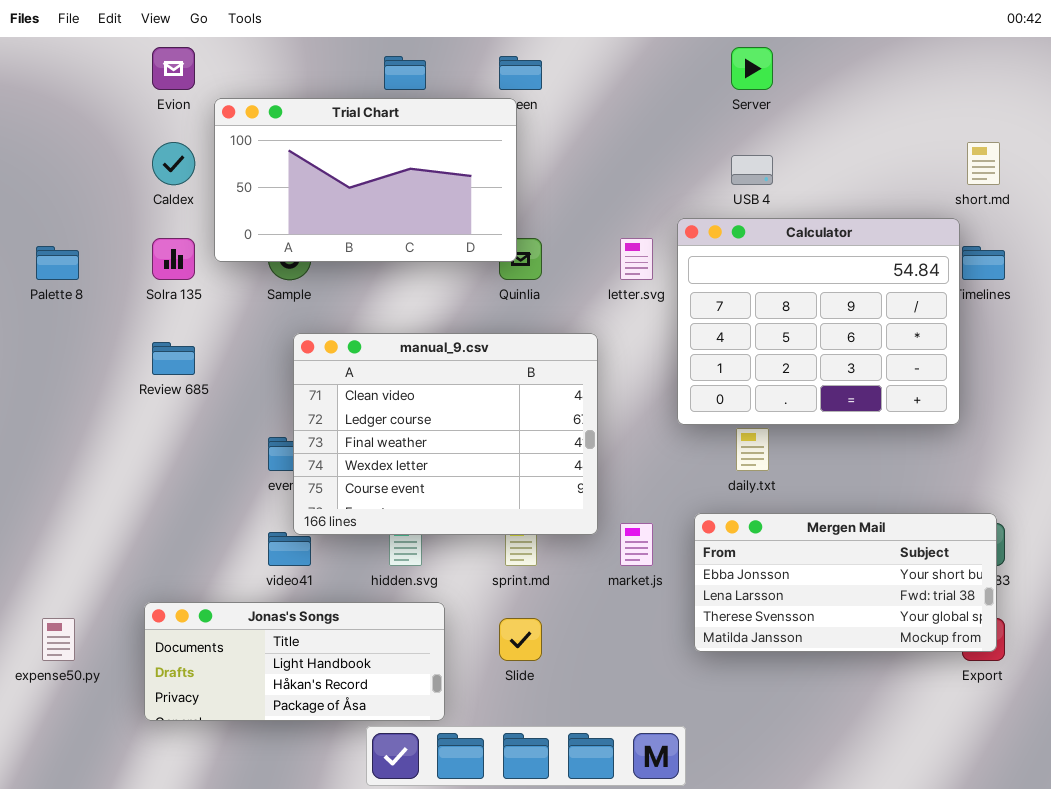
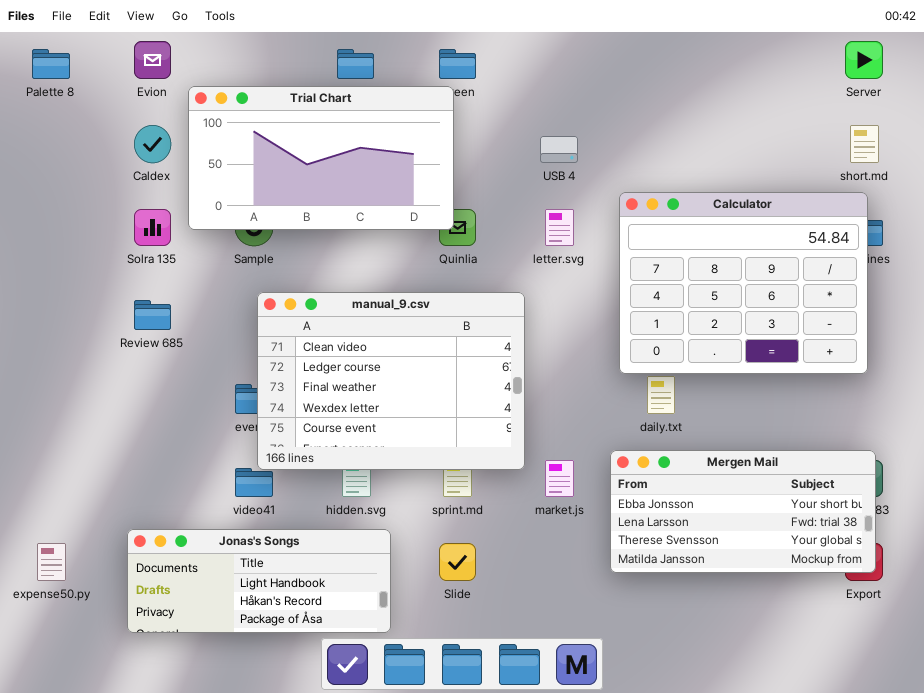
Server: [731,47,773,90] -> [845,41,883,79], moved
USB 4: [731,155,773,185] -> [540,136,578,163], moved
Calculator: [677,218,960,425] -> [619,192,868,374], moved
Palette 8: [36,246,79,280] -> [32,49,70,79], moved

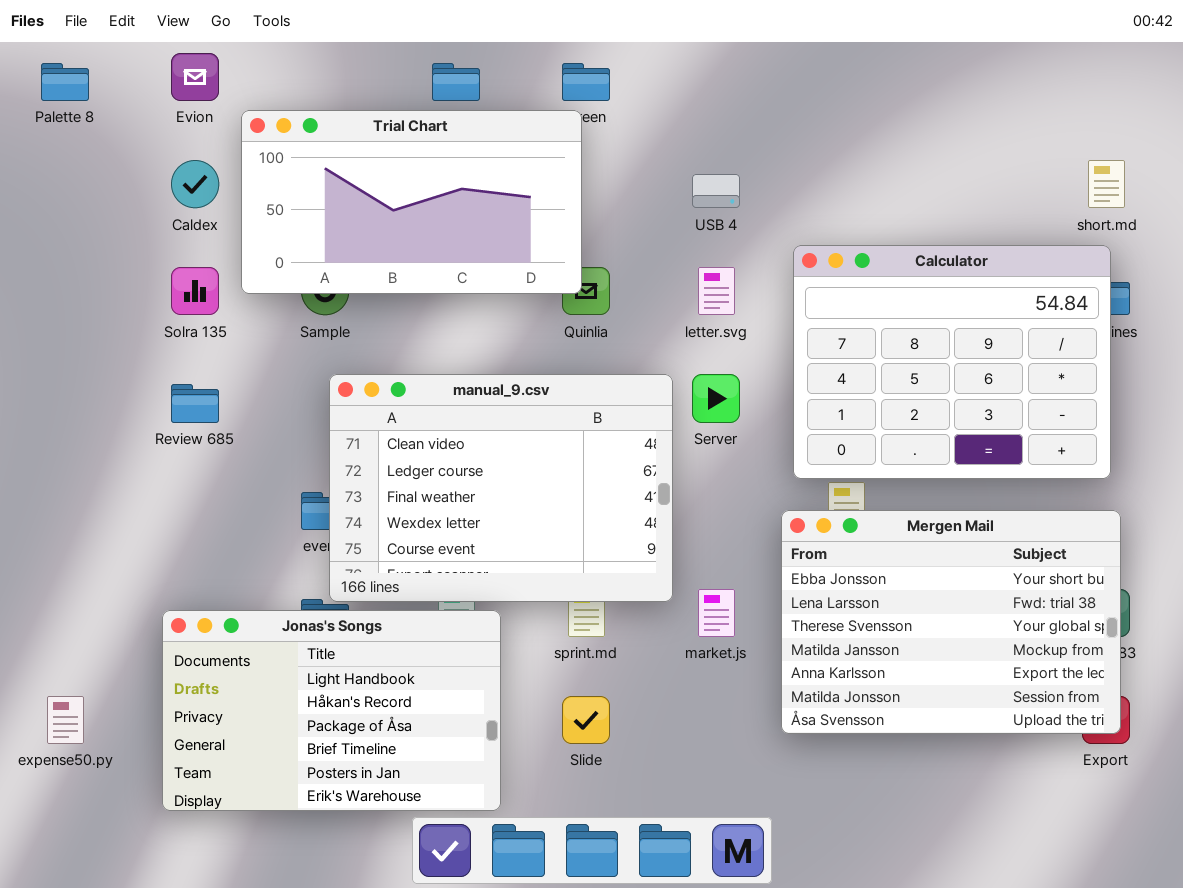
Server: [845,41,883,79] -> [692,374,740,423], moved
Mergen Mail: [610,450,876,573] -> [781,510,1121,734], resized
Jonas's Songs: [127,529,391,633] -> [162,610,501,811], resized

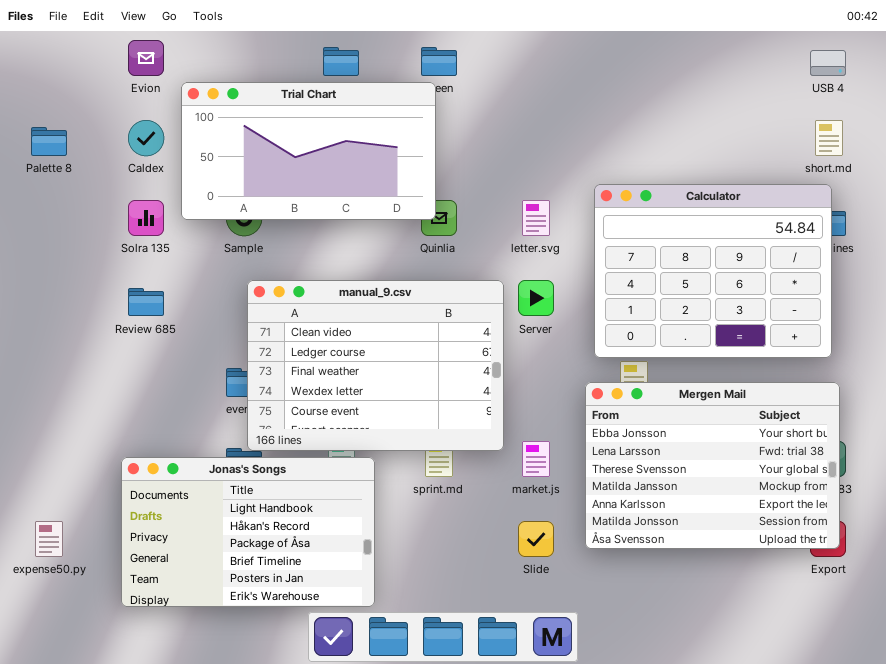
Palette 8: [41,63,89,101] -> [31,127,67,156], moved
USB 4: [692,174,740,208] -> [810,50,846,76], moved
Slide: [562,696,610,744] -> [518,521,554,557], moved

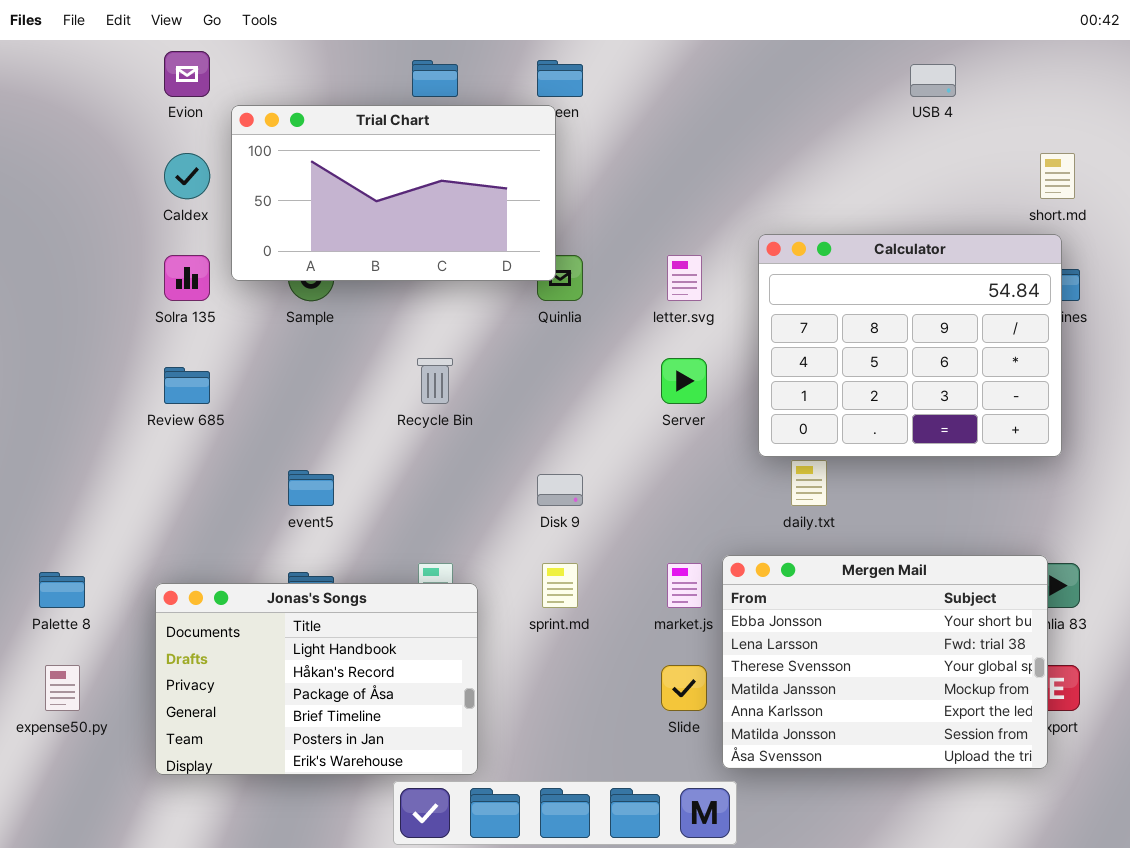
USB 4: [810,50,846,76] -> [910,64,956,97], moved
Palette 8: [31,127,67,156] -> [39,572,85,608], moved
manual_9.csv: [247,280,504,451] -> none, closed
Mergen Mail: [585,382,840,549] -> [722,555,1048,769], moved

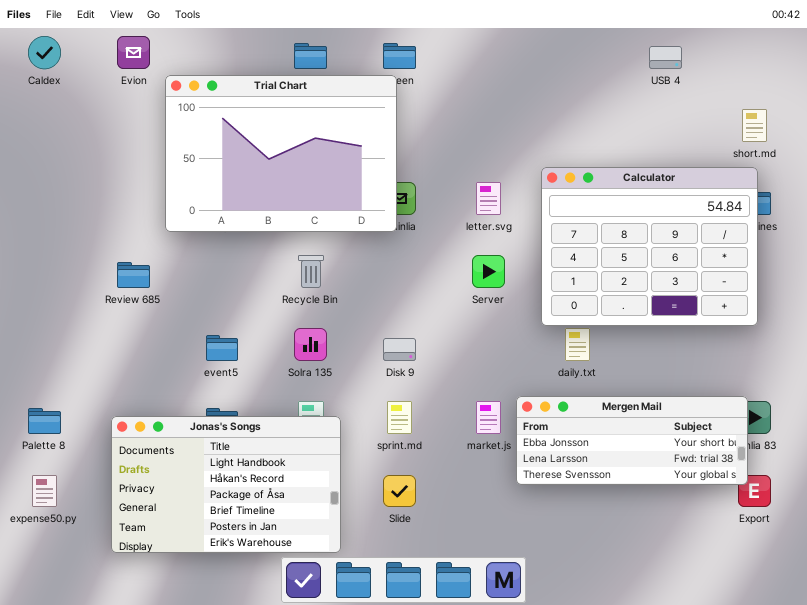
Trial Chart: [231,105,556,281] -> [165,75,397,232], resized
Caldex: [164,153,210,199] -> [28,36,61,69], moved
Solra 135: [164,255,210,301] -> [294,328,327,361], moved
Mergen Mail: [722,555,1048,769] -> [516,396,748,485], resized
Slide: [661,665,707,711] -> [383,475,416,507], moved

